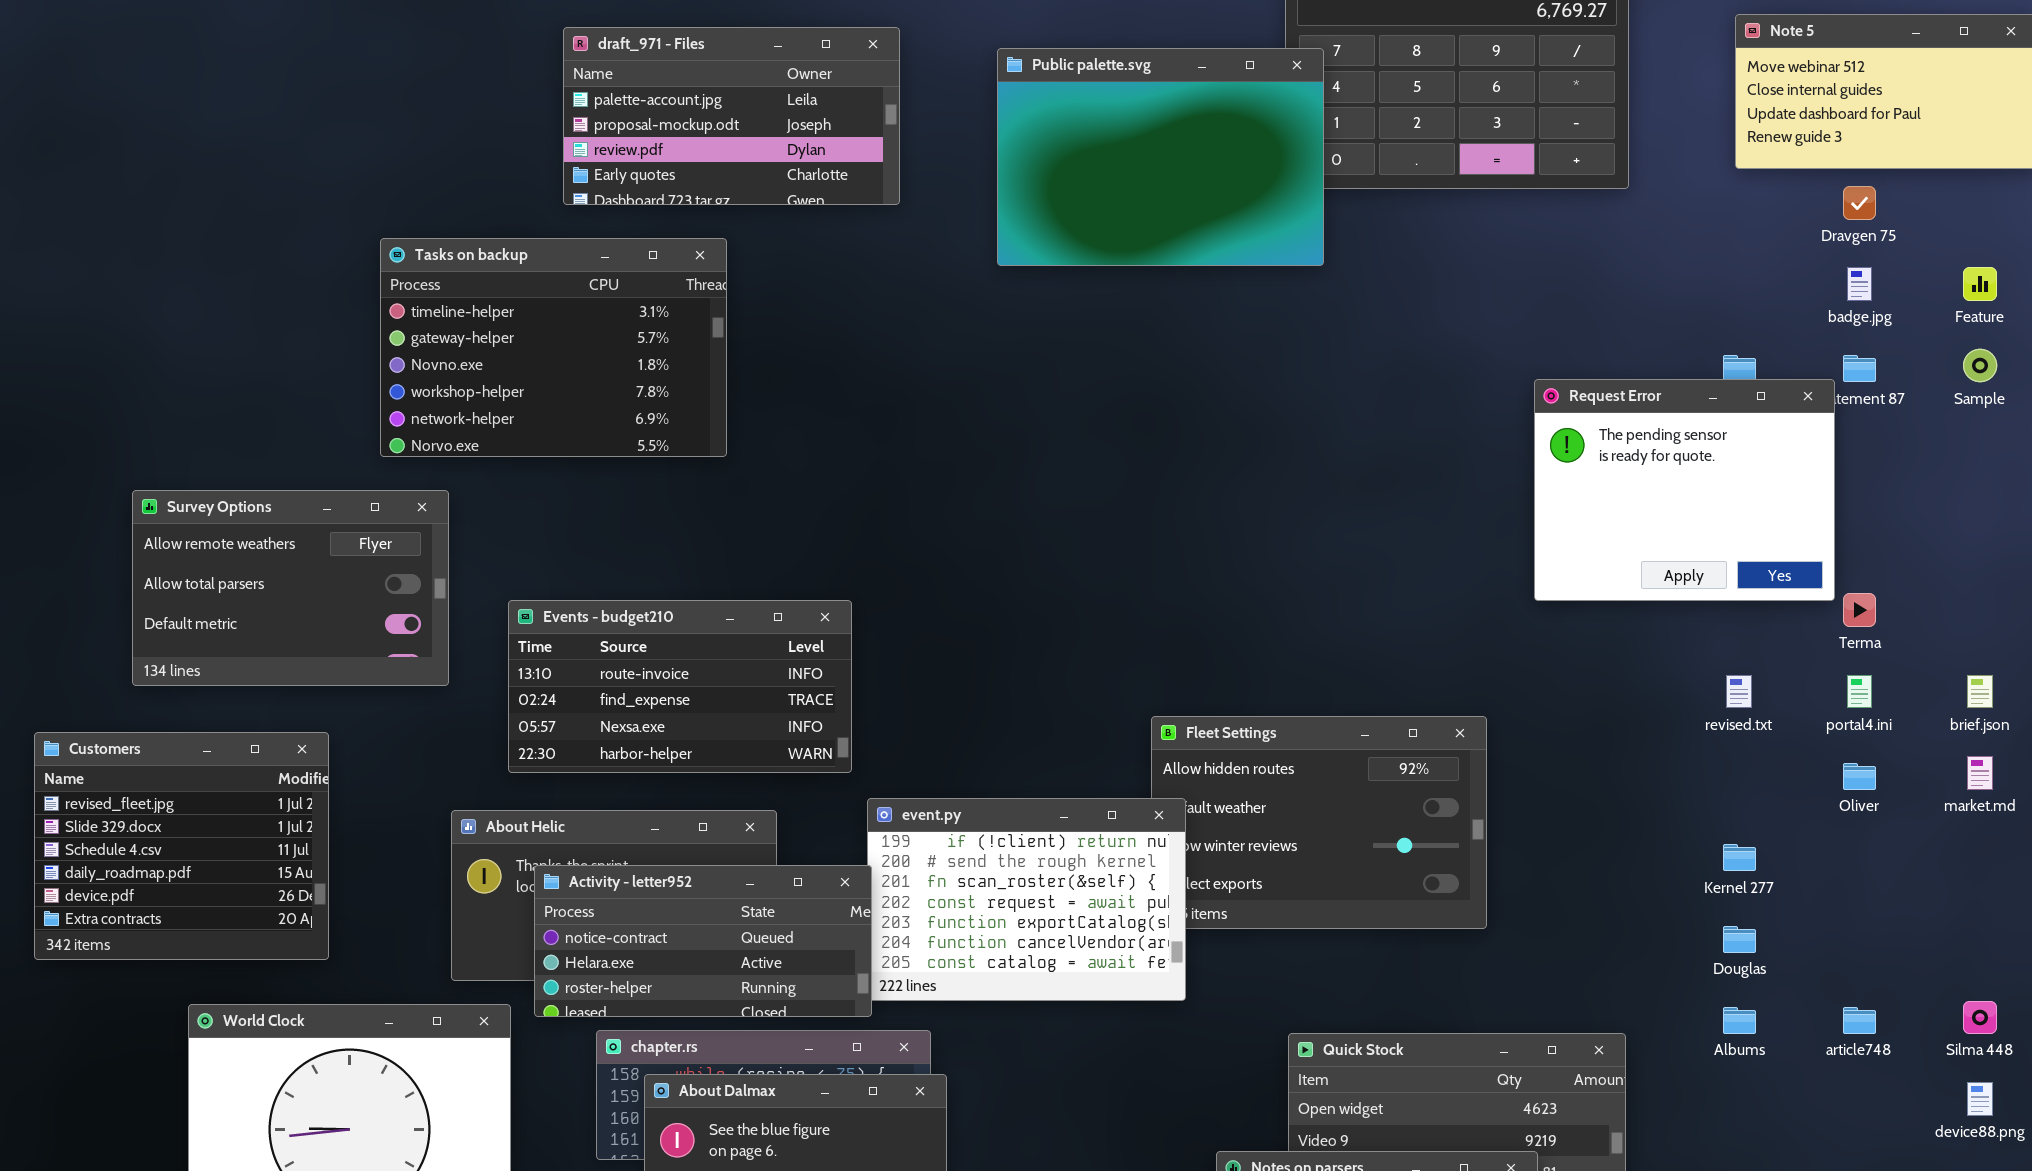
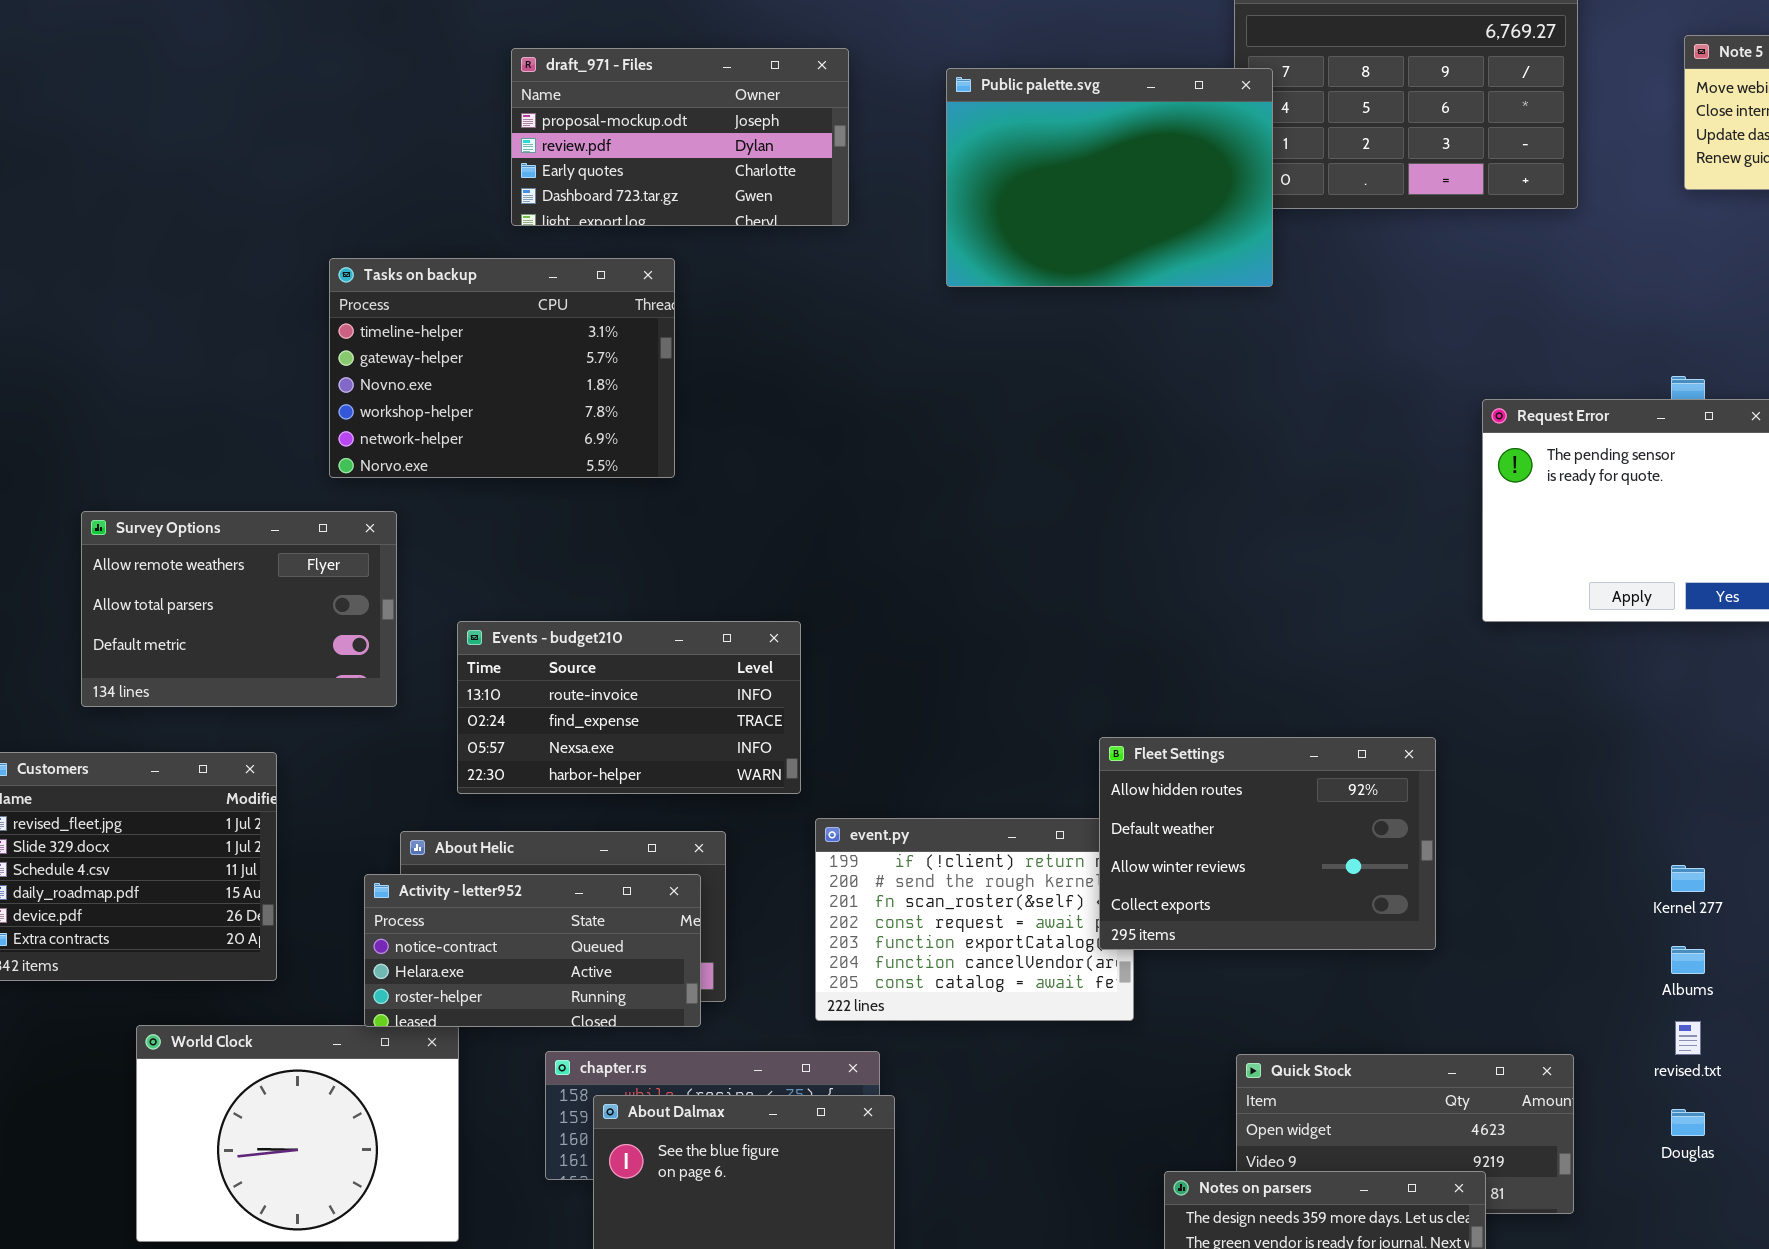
draft_971 - Files: [563,27,900,205] -> [511,48,849,226], scrolled down 1 row
revised.txt: [1726,675,1752,708] -> [1675,1021,1701,1055], moved
Fleet Settings: [1151,716,1487,929] -> [1099,737,1436,950], raised
Activity - letter952: [534,865,872,1017] -> [364,874,701,1027], moved
Douglas: [1723,926,1756,953] -> [1671,1109,1705,1136], moved
Albums: [1723,1007,1756,1034] -> [1671,946,1705,974], moved

